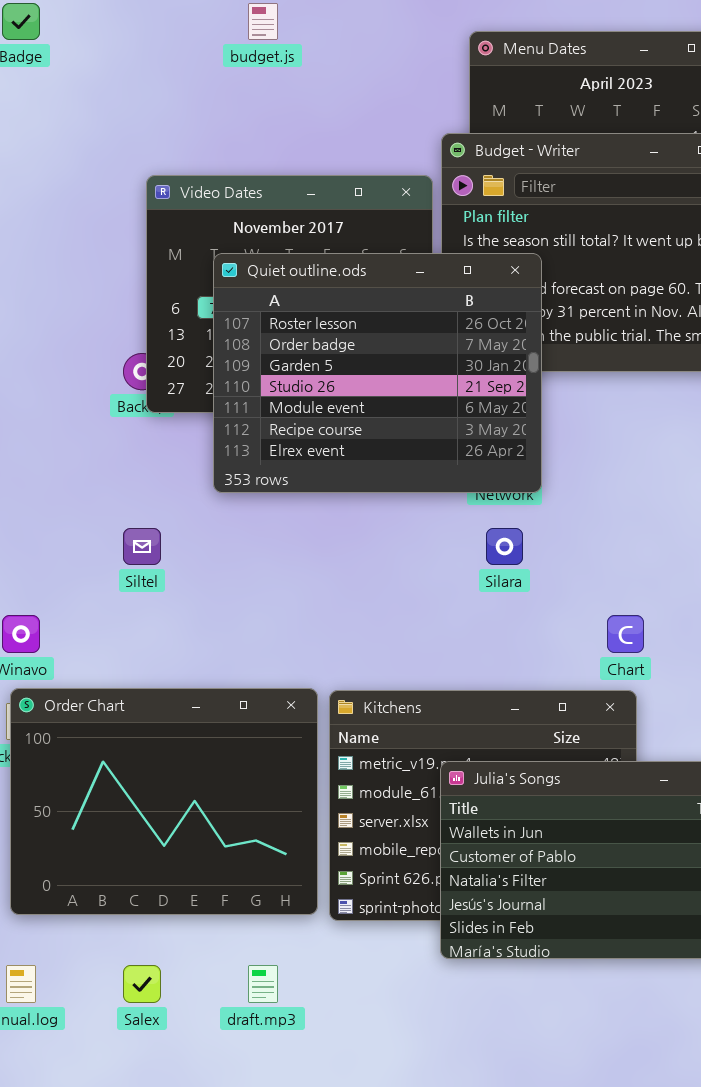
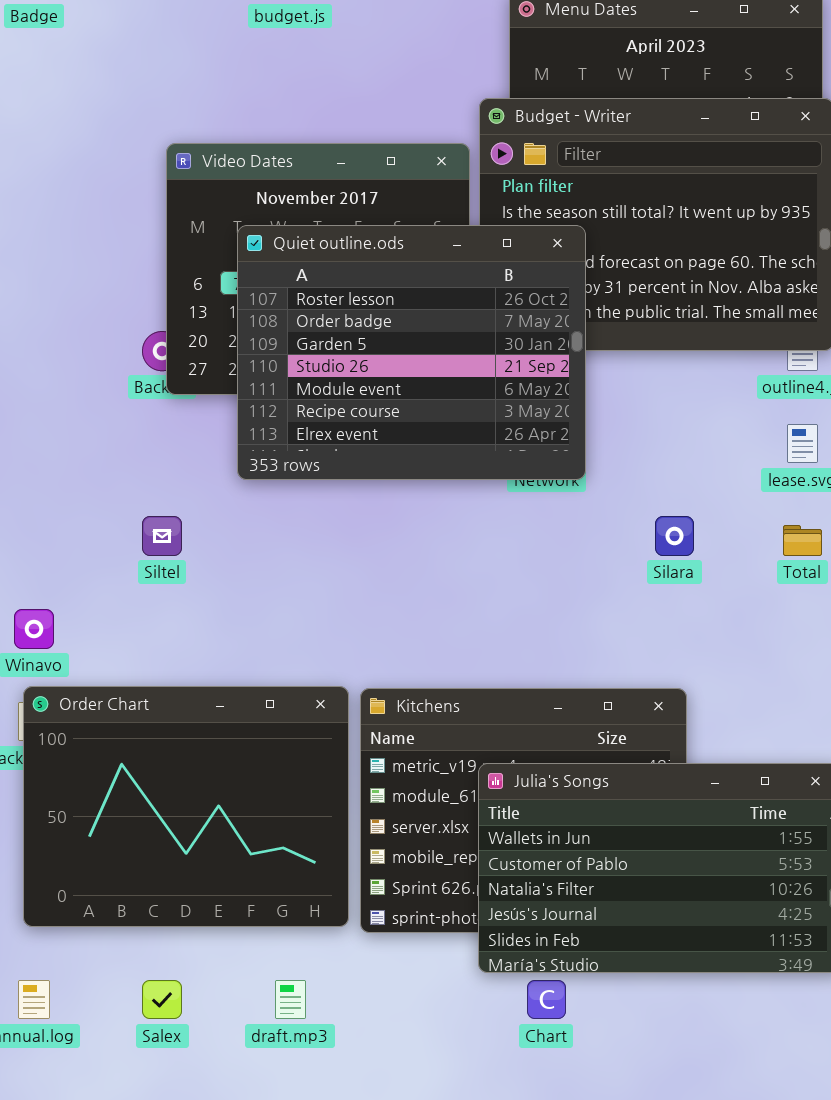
Silara: [486,528,523,565] -> [655,516,694,556], moved
Chart: [607,615,644,653] -> [527,980,566,1019], moved

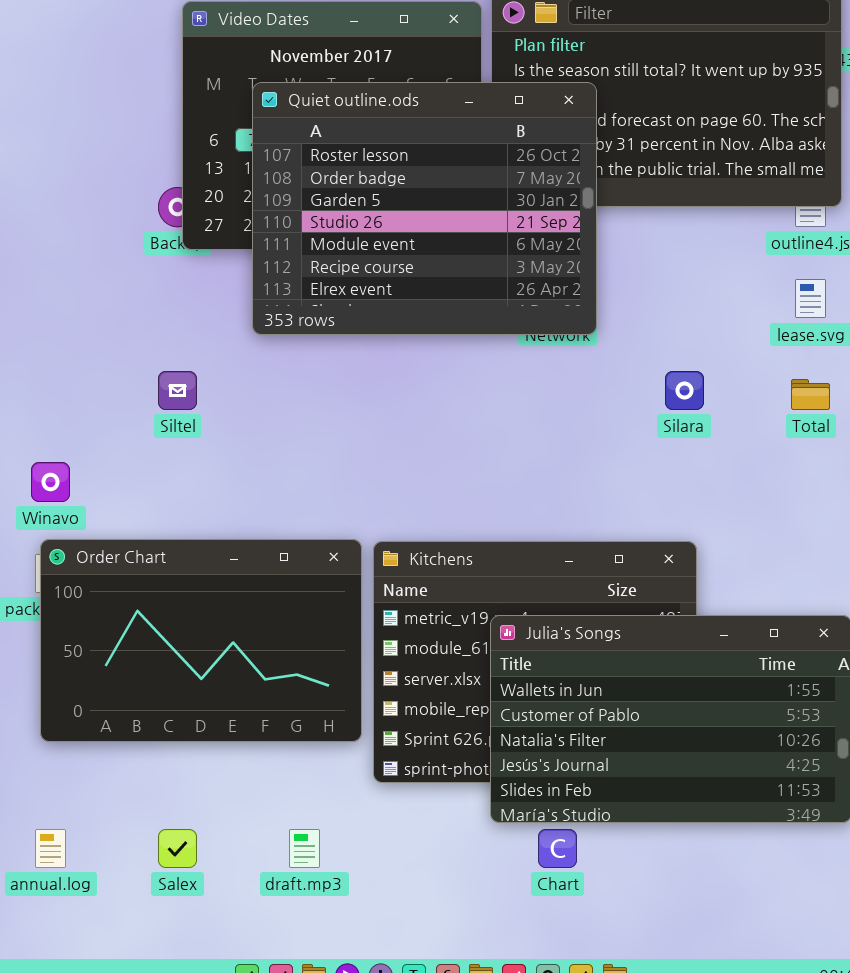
Order Chart: [23,686,349,927] -> [40,539,362,742], resized

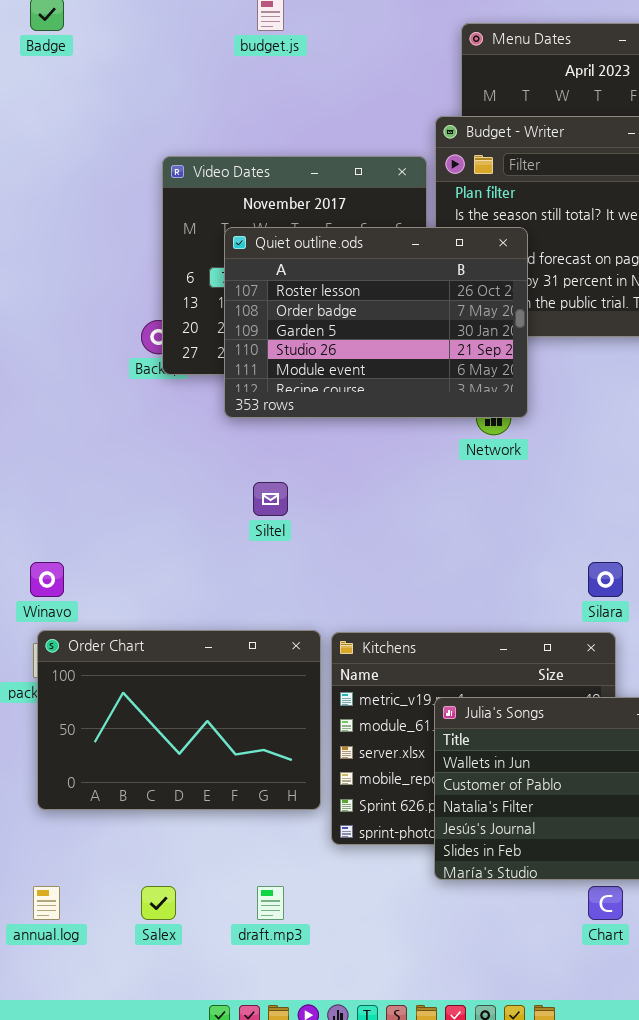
Quiet outline.ods: [252,82,597,335] -> [224,227,528,418], resized
Siltel: [158,371,197,410] -> [253,482,288,516], moved
Silara: [665,371,704,410] -> [588,562,623,597], moved
Chart: [538,829,577,868] -> [588,886,623,920], moved

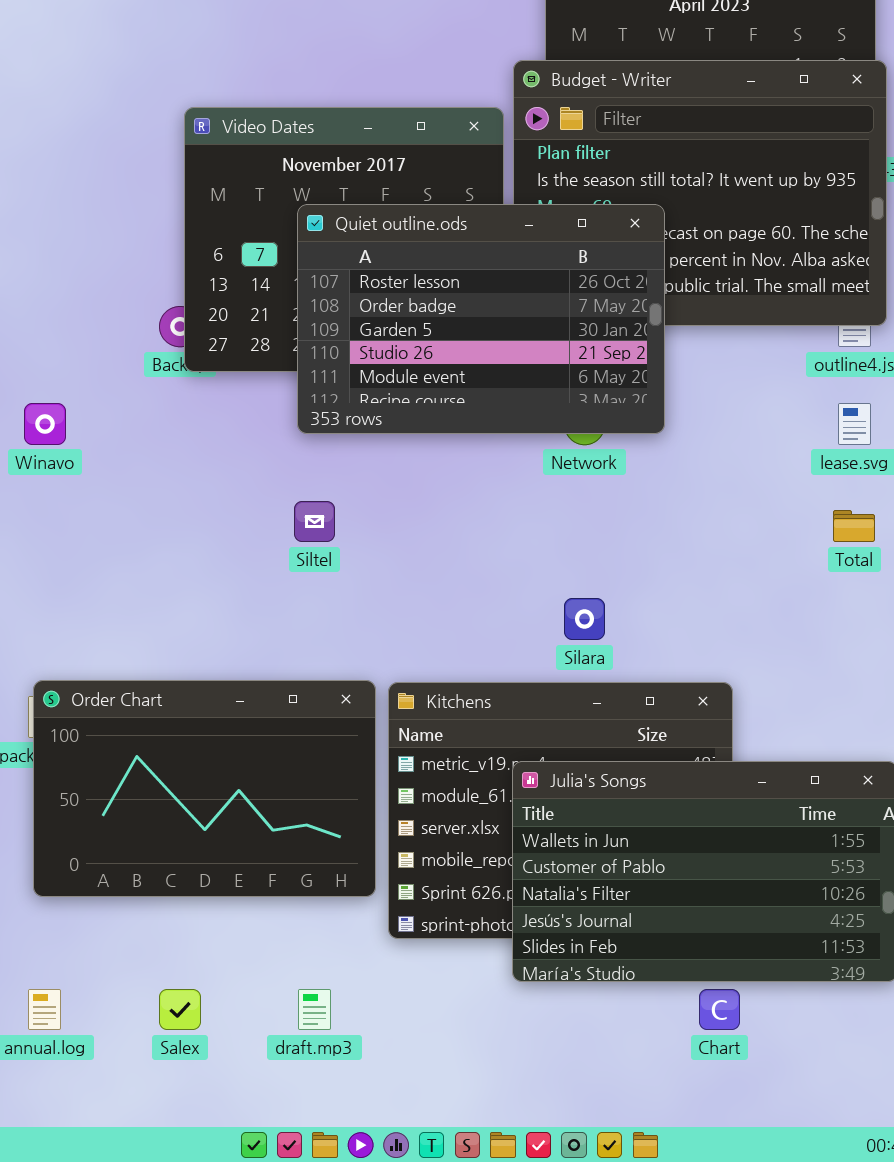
Quiet outline.ods: [224,227,528,418] -> [297,204,665,434], moved
Winavo: [30,562,64,597] -> [24,403,66,445], moved
Silara: [588,562,623,597] -> [564,598,605,640], moved

